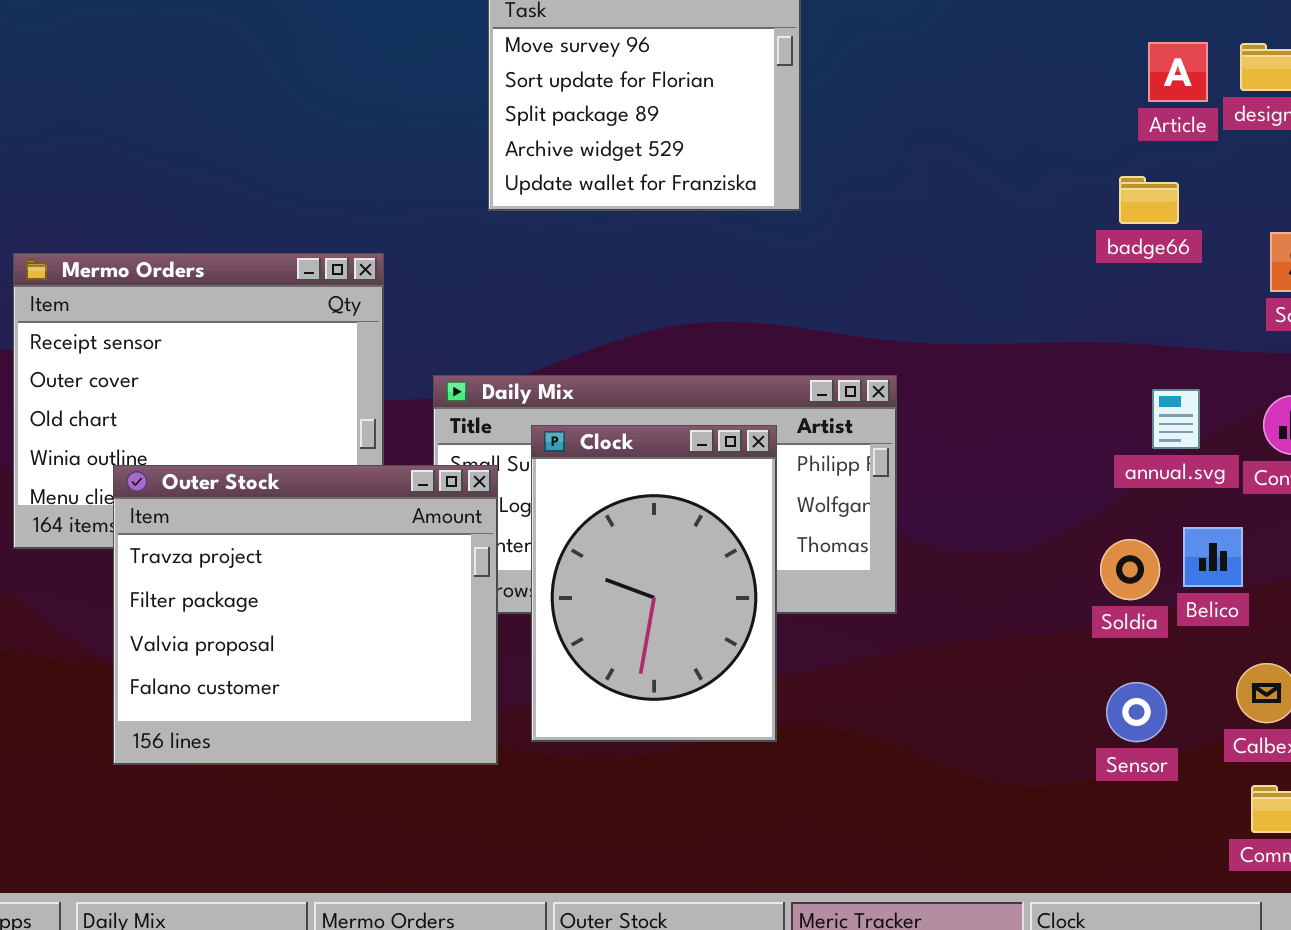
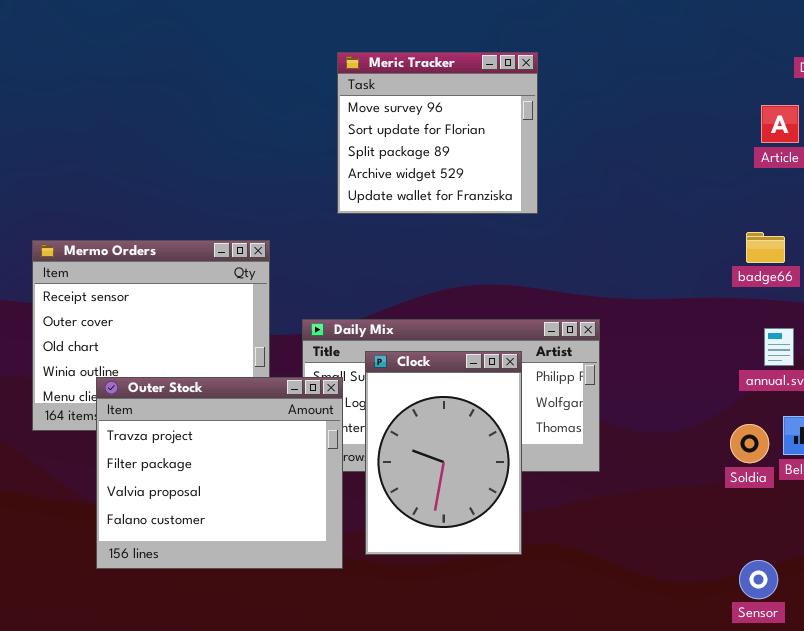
badge66: [1119,176,1179,224] -> [746,232,785,263], moved
Sensor: [1106,682,1167,742] -> [739,560,778,599], moved

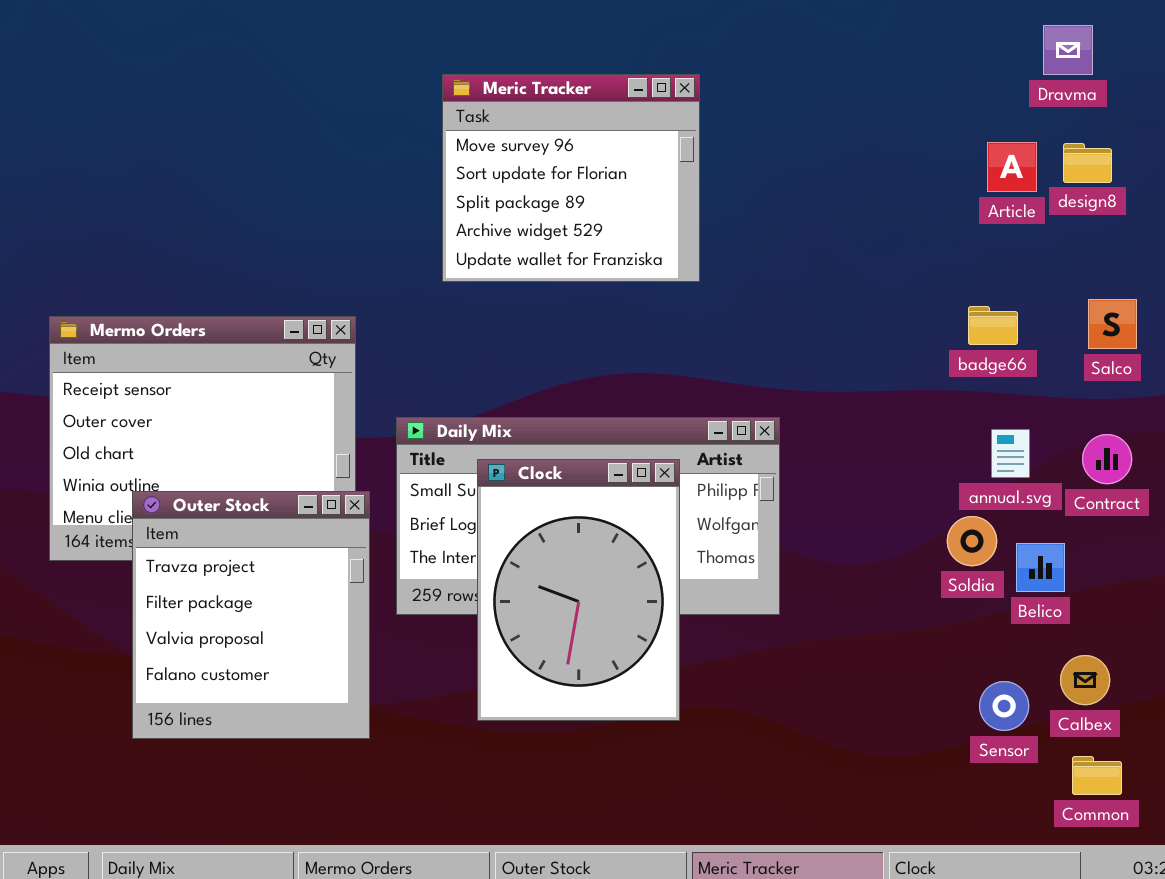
Outer Stock: [96,377,343,569] -> [132,491,370,739], resized
Soldia: [730,424,769,463] -> [947,516,997,566], moved
Sensor: [739,560,778,599] -> [979,681,1029,731], moved

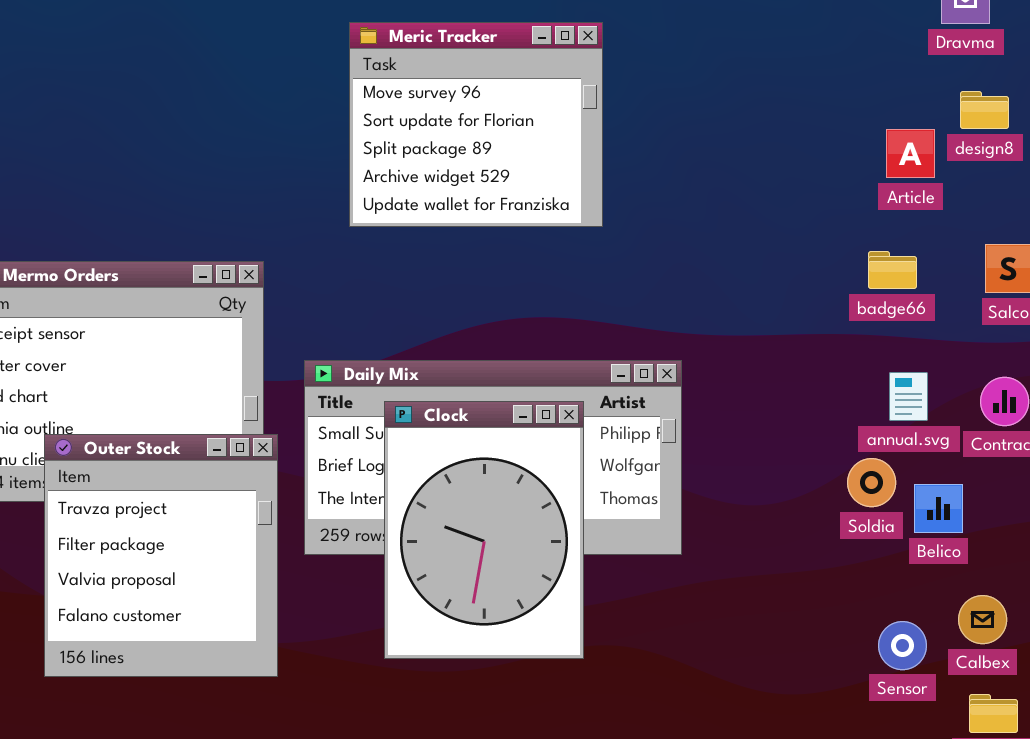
Article: [987,142,1037,192] -> [886,129,935,178], moved

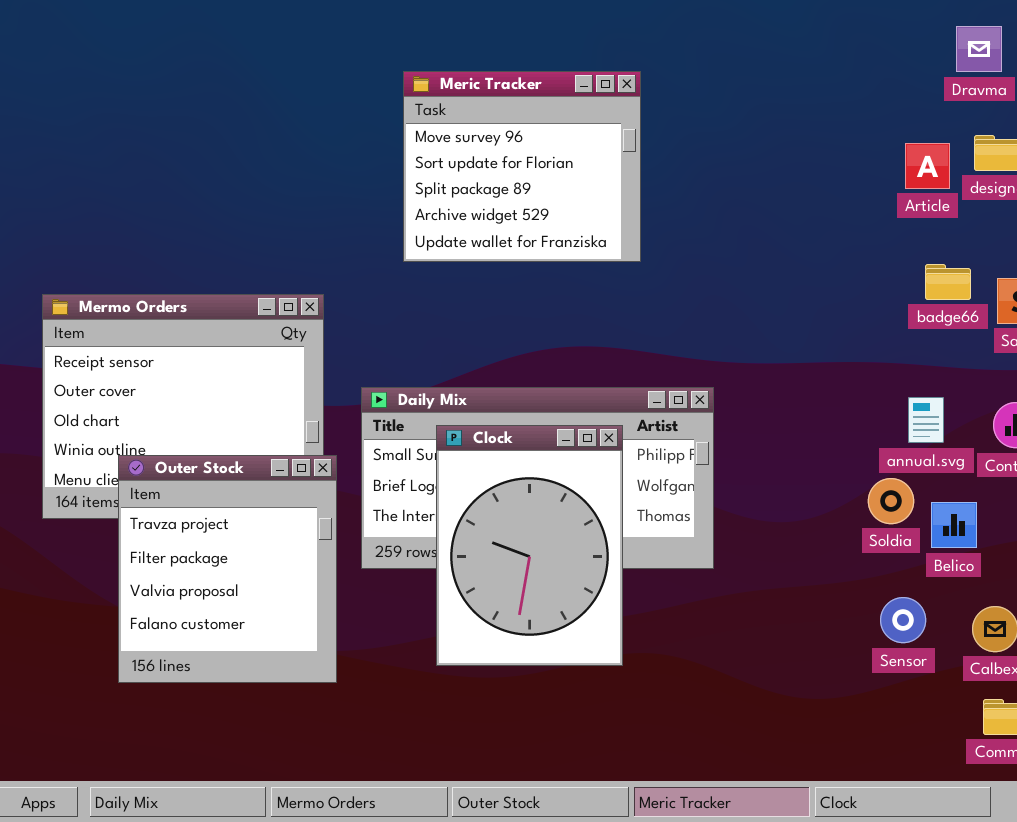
Article: [886,129,935,178] -> [905,143,950,189], moved
badge66: [868,251,917,289] -> [925,264,971,300], moved
Sensor: [878,621,927,670] -> [880,597,926,643], moved

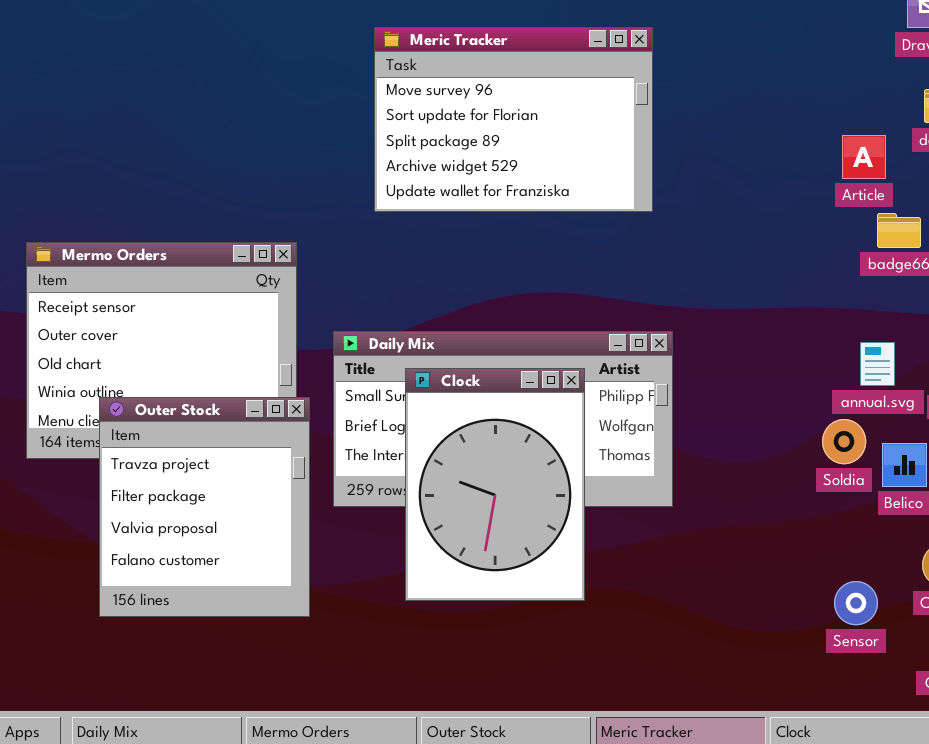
Meric Tracker: [403,71,641,262] -> [374,27,653,212], resized
Article: [905,143,950,189] -> [842,135,886,179], moved
Sensor: [880,597,926,643] -> [834,581,878,625], moved

